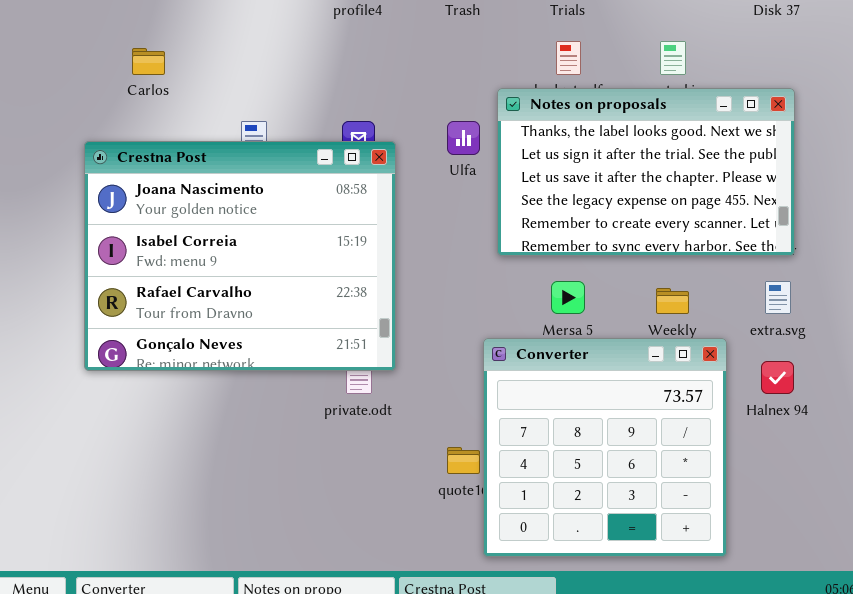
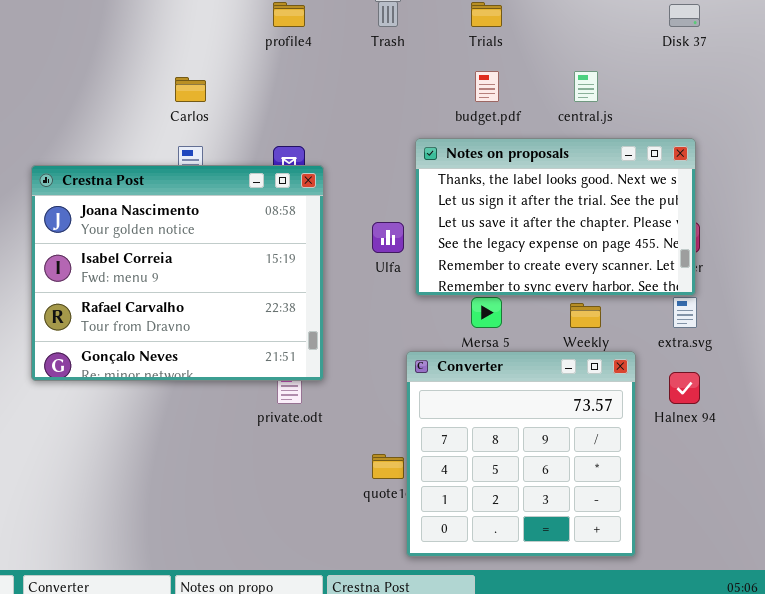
Carlos: [132,48,165,75] -> [175,77,206,102], moved
Notes on proposals: [497,88,795,256] -> [415,138,696,296], moved
Ulfa: [447,121,480,155] -> [372,222,404,253], moved

